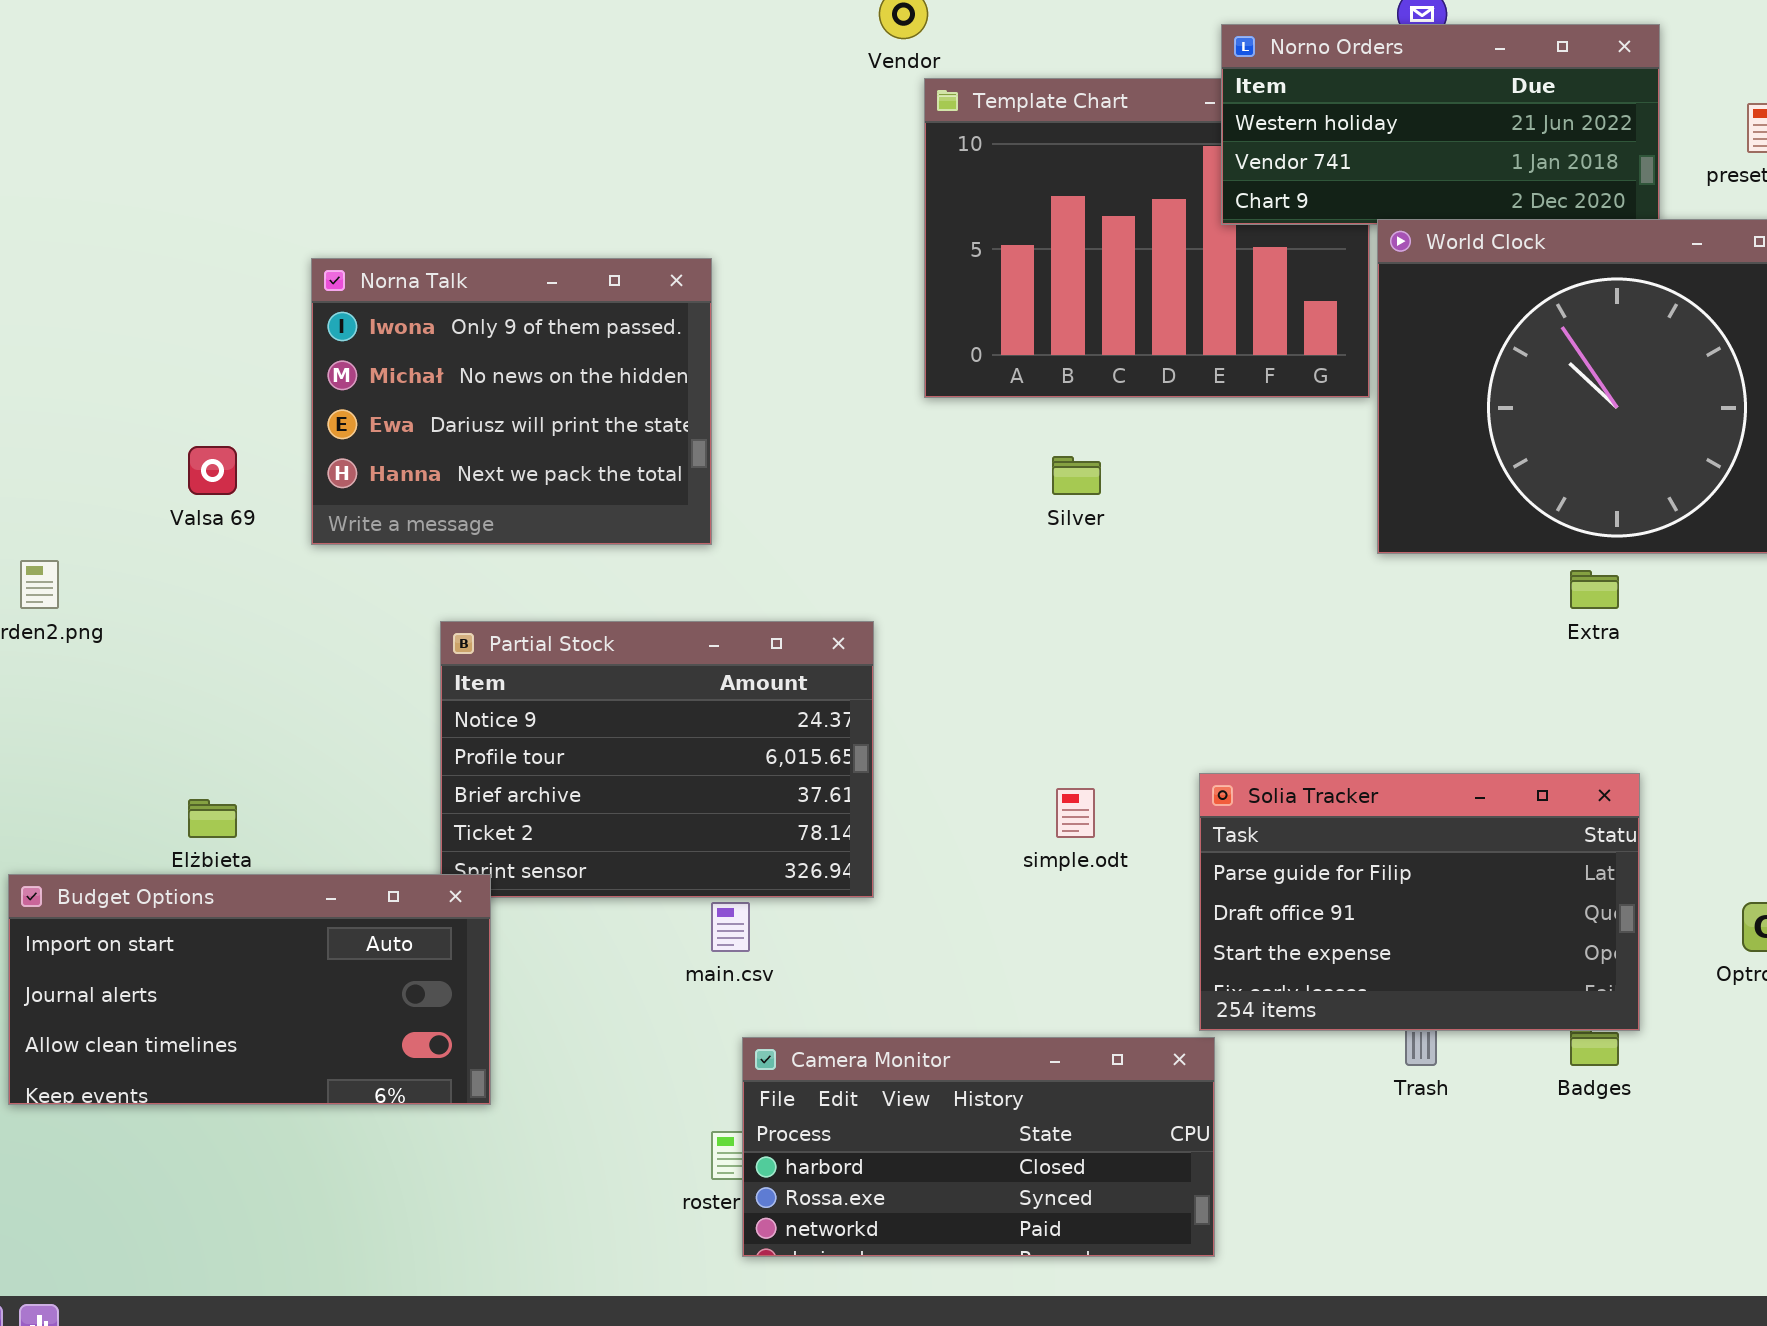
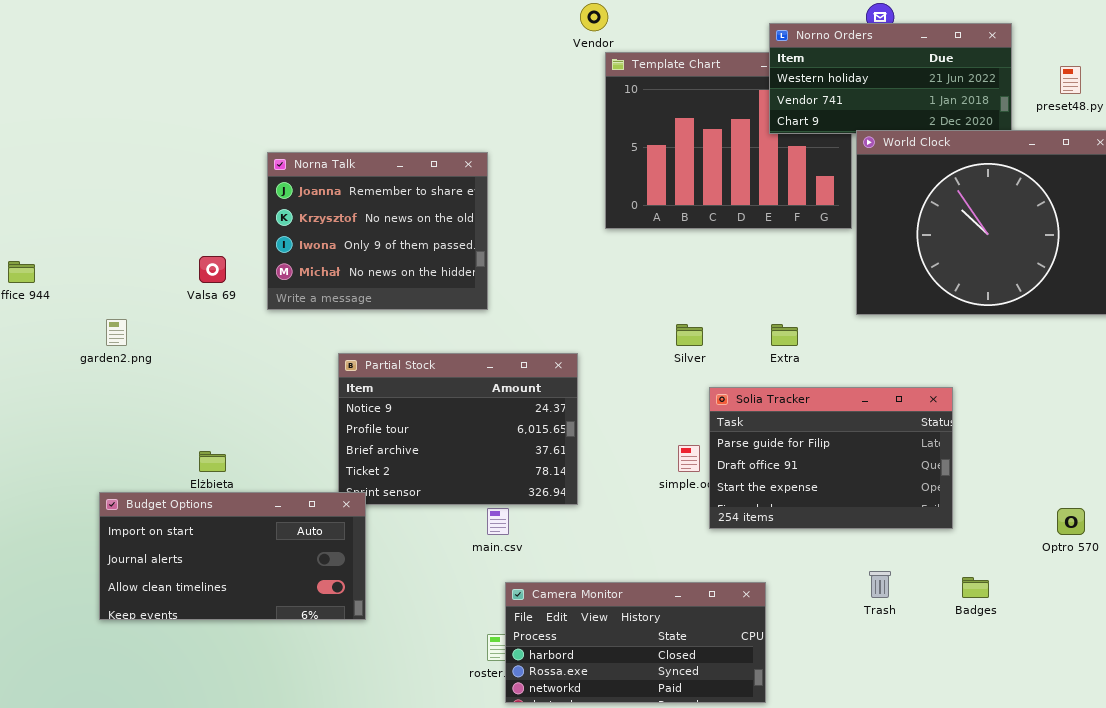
Norna Talk: [311,258,712,545] -> [267,152,488,310], scrolled up 2 rows
Silver: [1052,456,1101,495] -> [676,324,703,346], moved
Extra: [1570,570,1619,609] -> [771,324,798,346], moved
Solia Tracker: [1199,773,1640,1031] -> [709,387,953,529], moved

